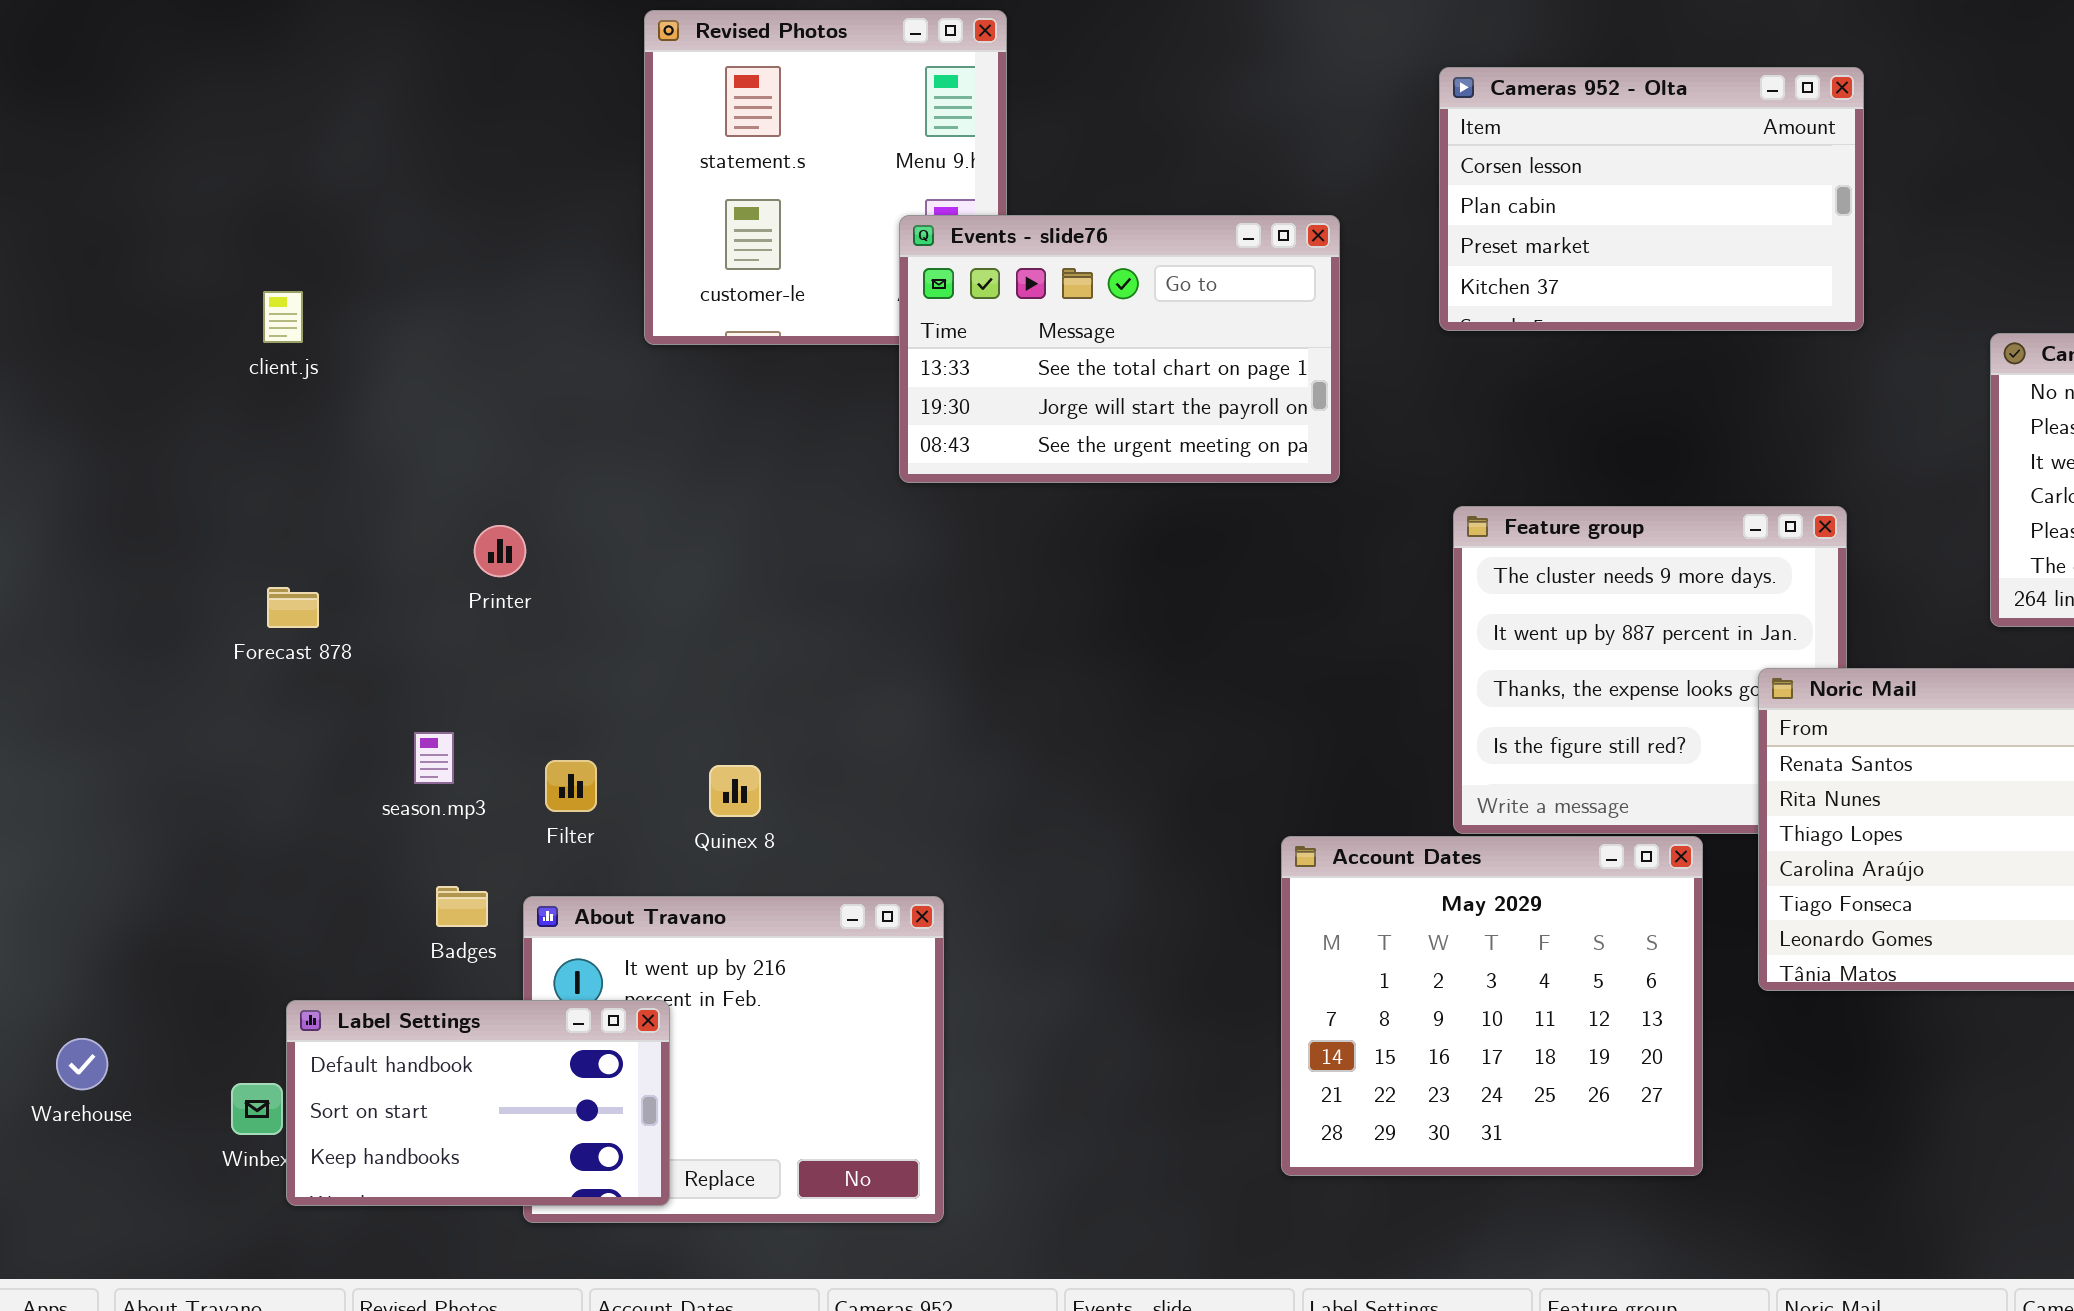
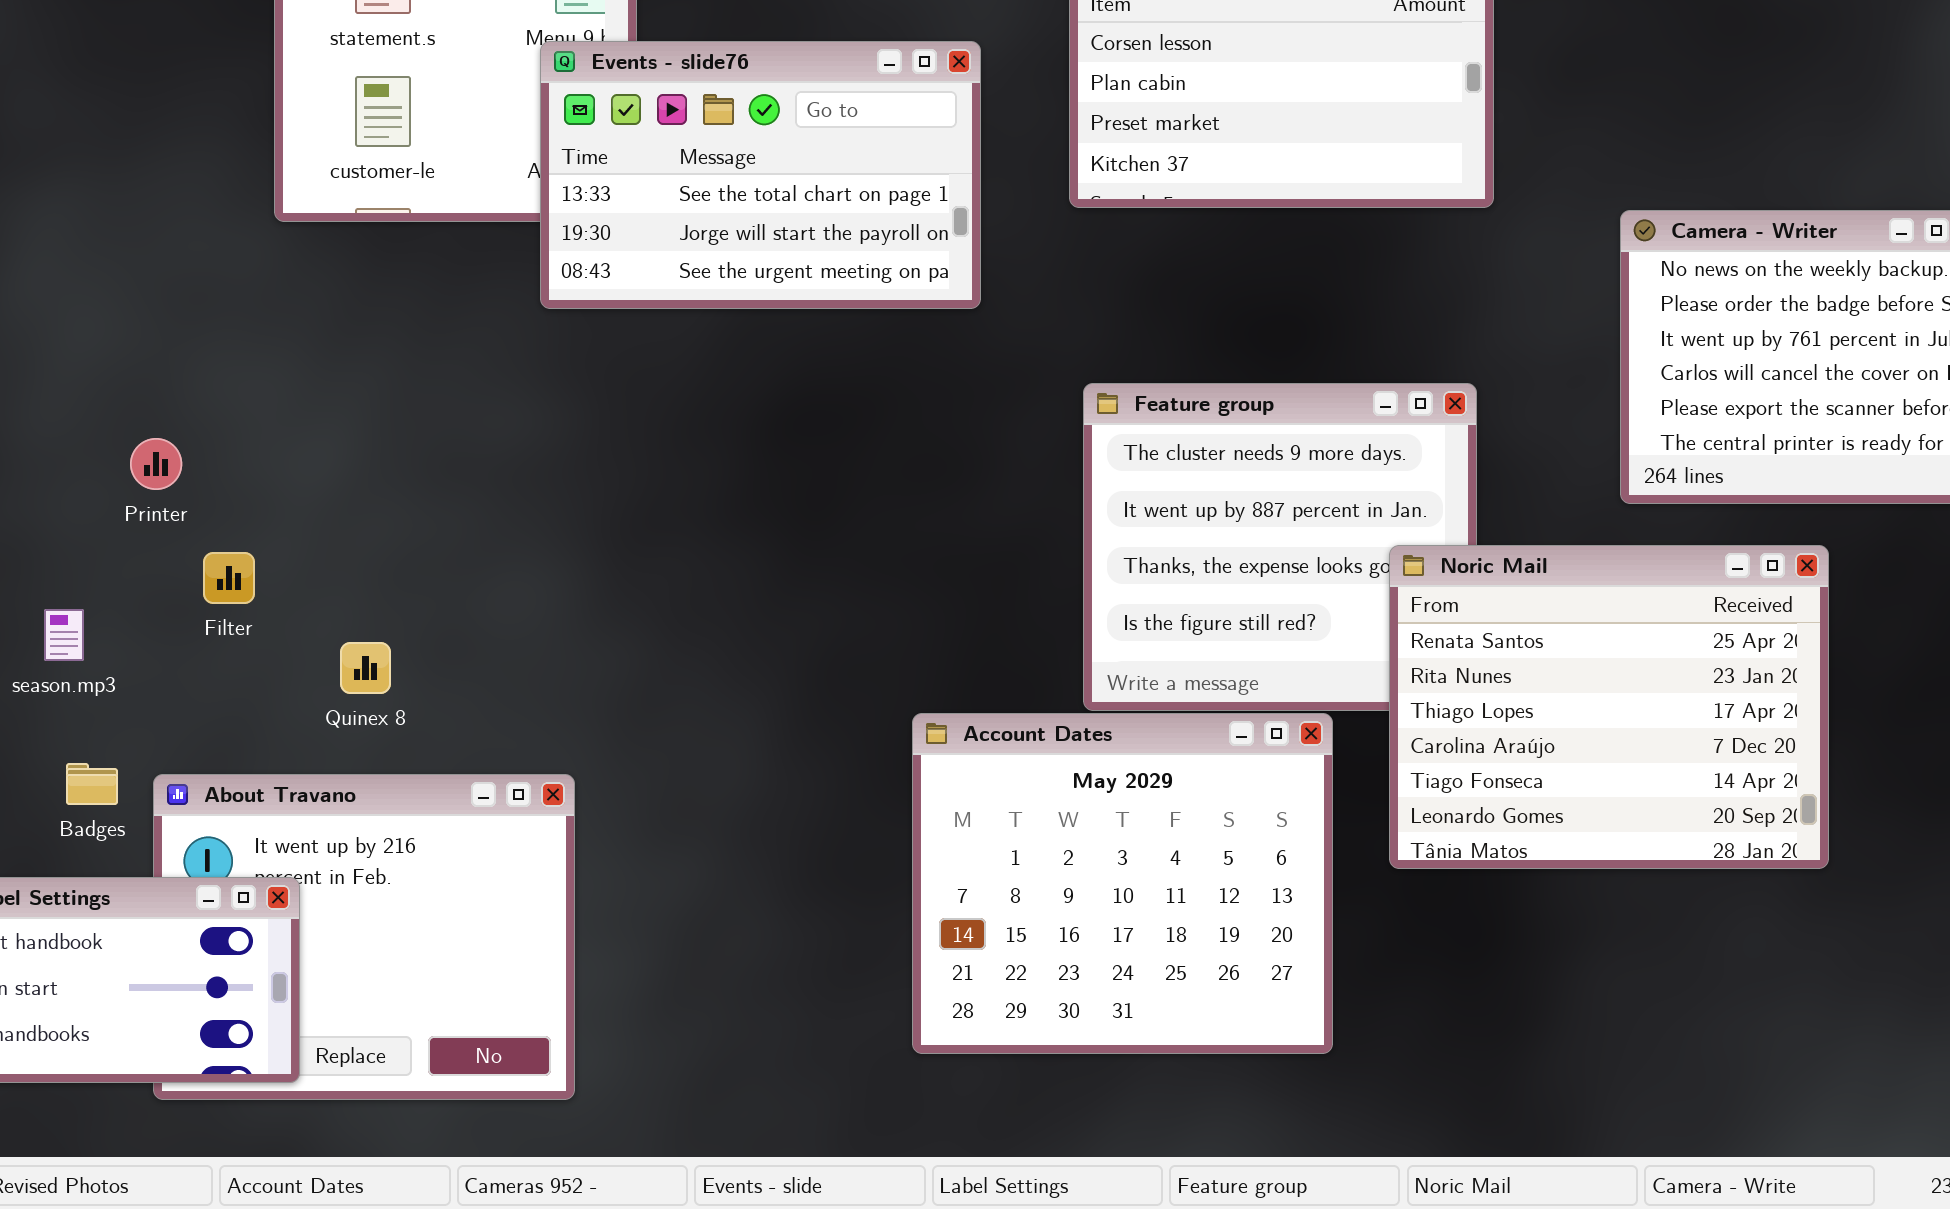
Events - slide76: [899,215,1340,483] -> [540,41,981,309], moved
Printer: [474,525,526,577] -> [130,438,182,490], moved
Filter: [545,760,597,812] -> [203,552,255,604], moved

